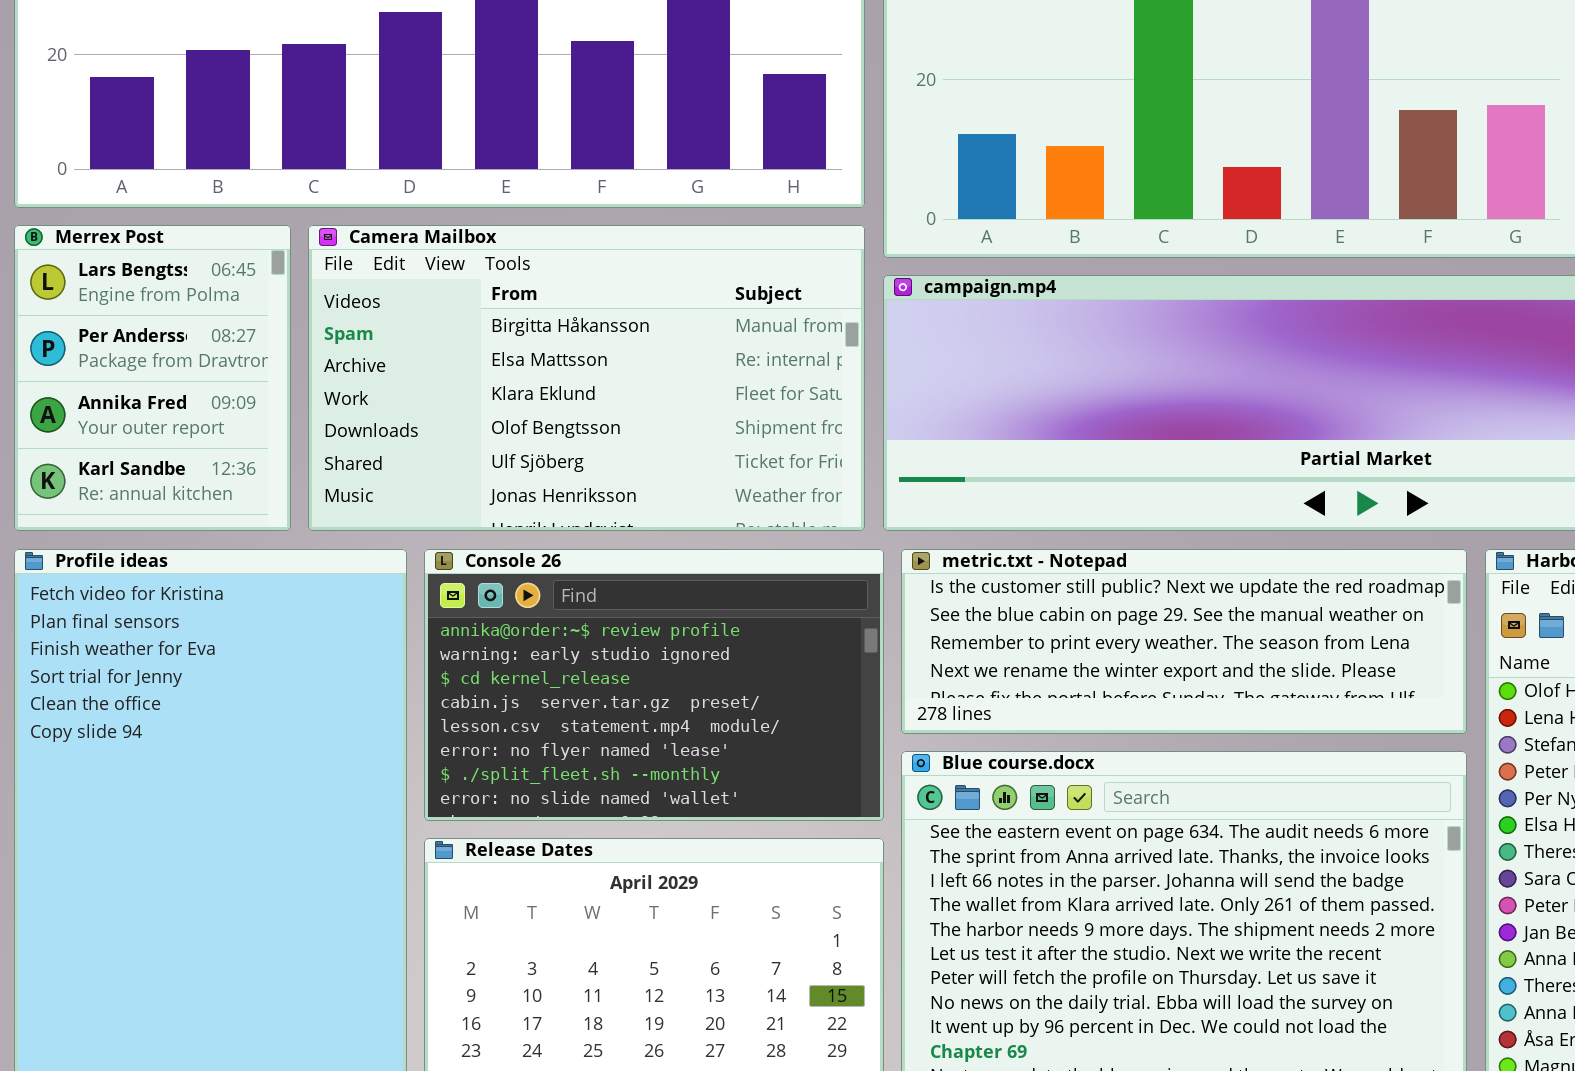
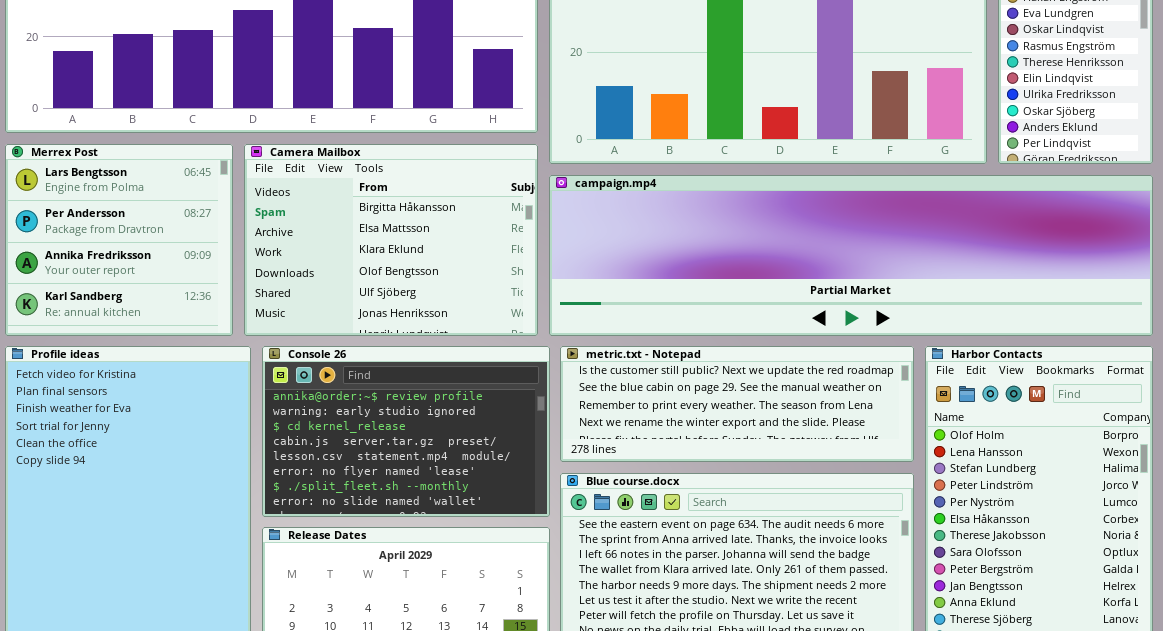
Merrex Post: [14,225,291,531] -> [5,144,233,336], resized
Camera Mailbox: [308,225,865,531] -> [244,144,538,336], resized

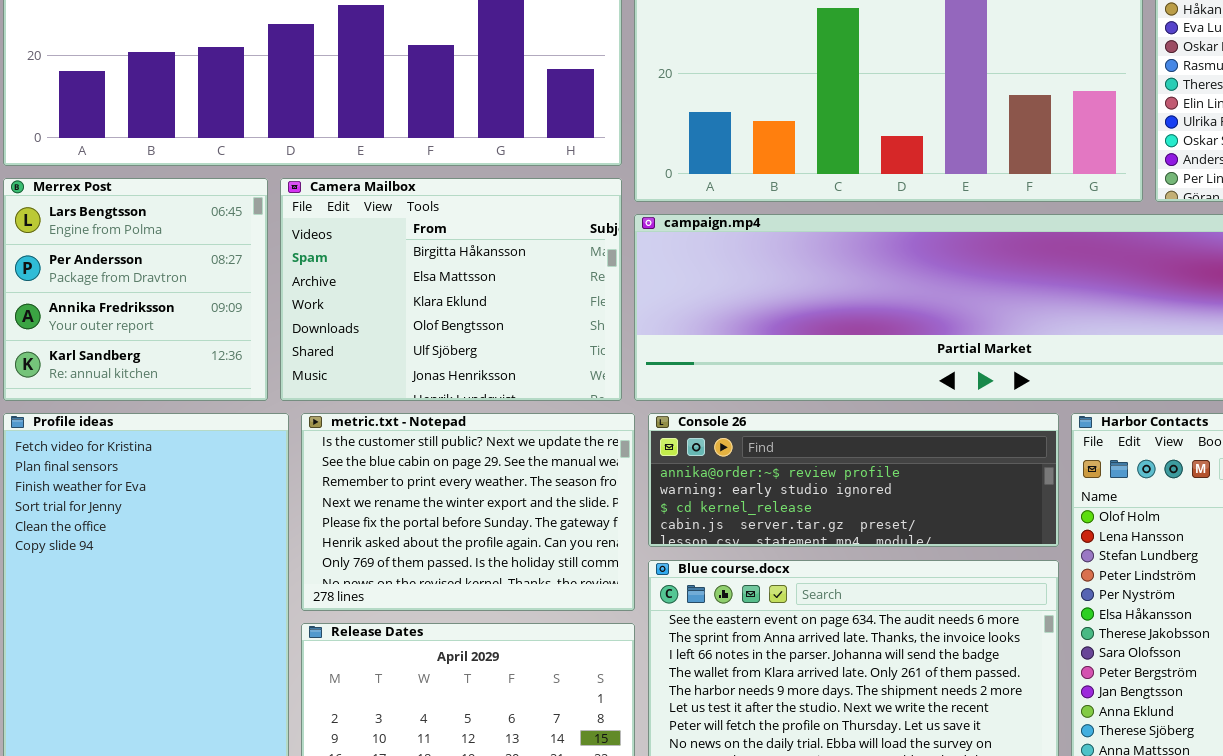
Console 26: [262,346,550,517] -> [648,413,1059,547], moved, resized
metric.txt - Notepad: [560,346,914,462] -> [301,413,635,611], moved, resized

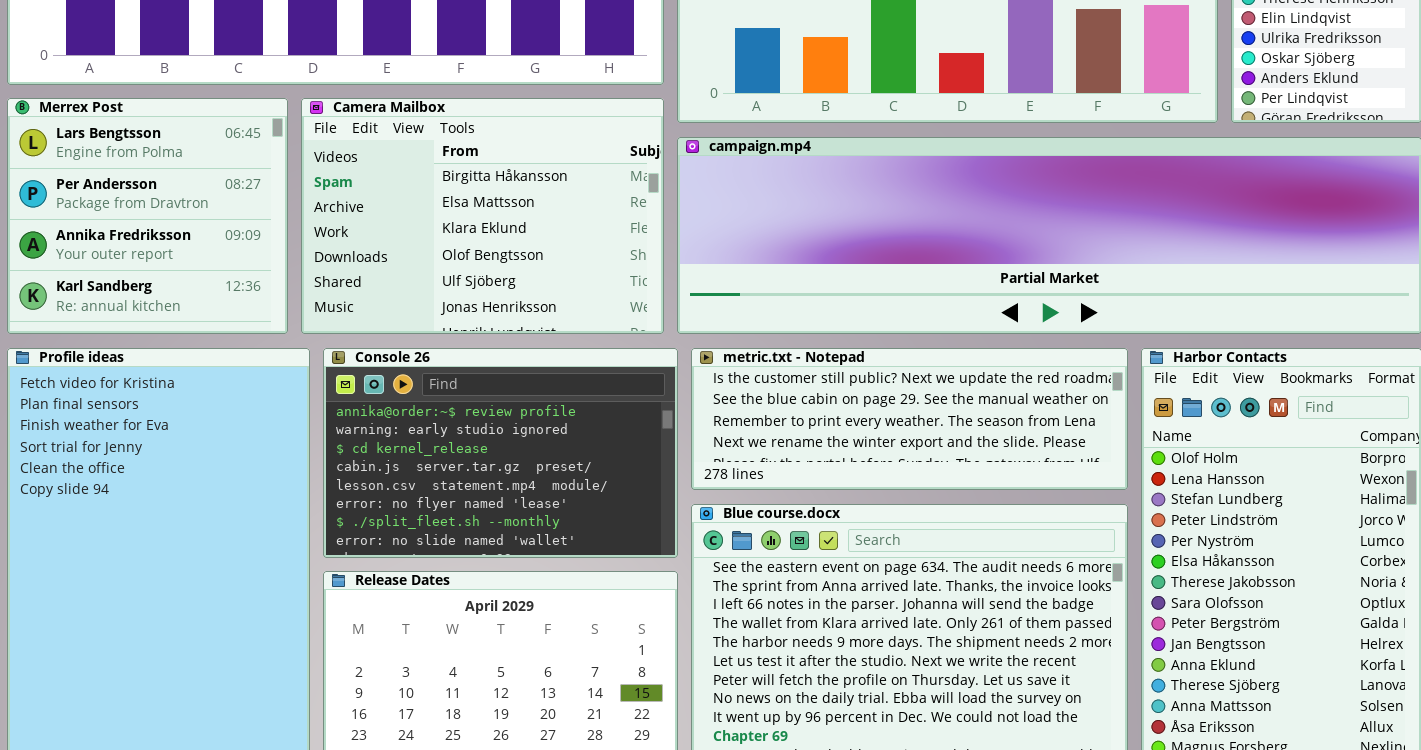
metric.txt - Notepad: [301,413,635,611] -> [691,348,1128,490], moved, resized
Console 26: [648,413,1059,547] -> [323,348,678,558], moved, resized

